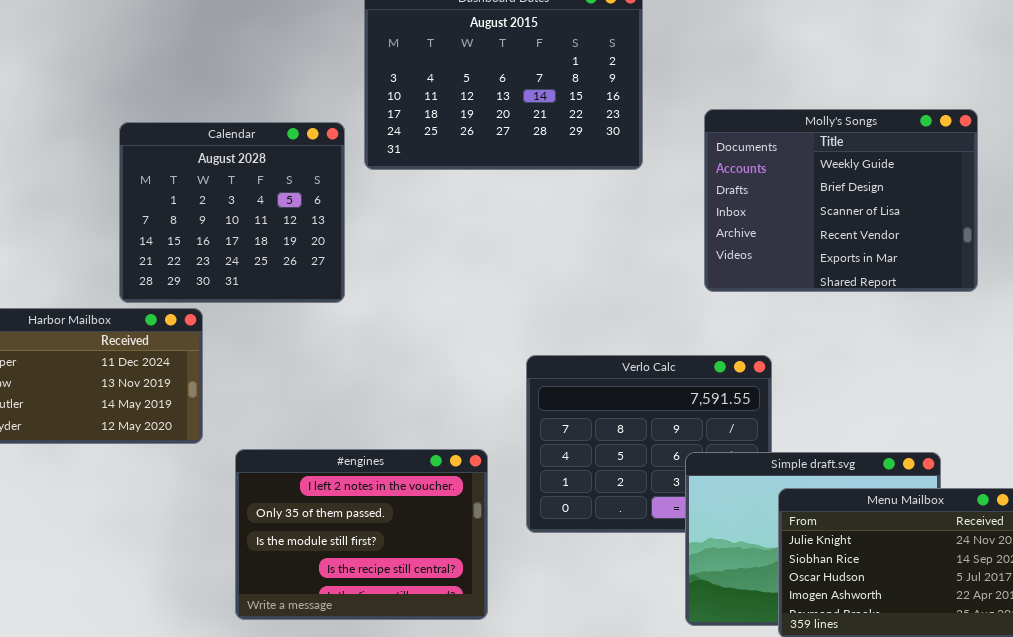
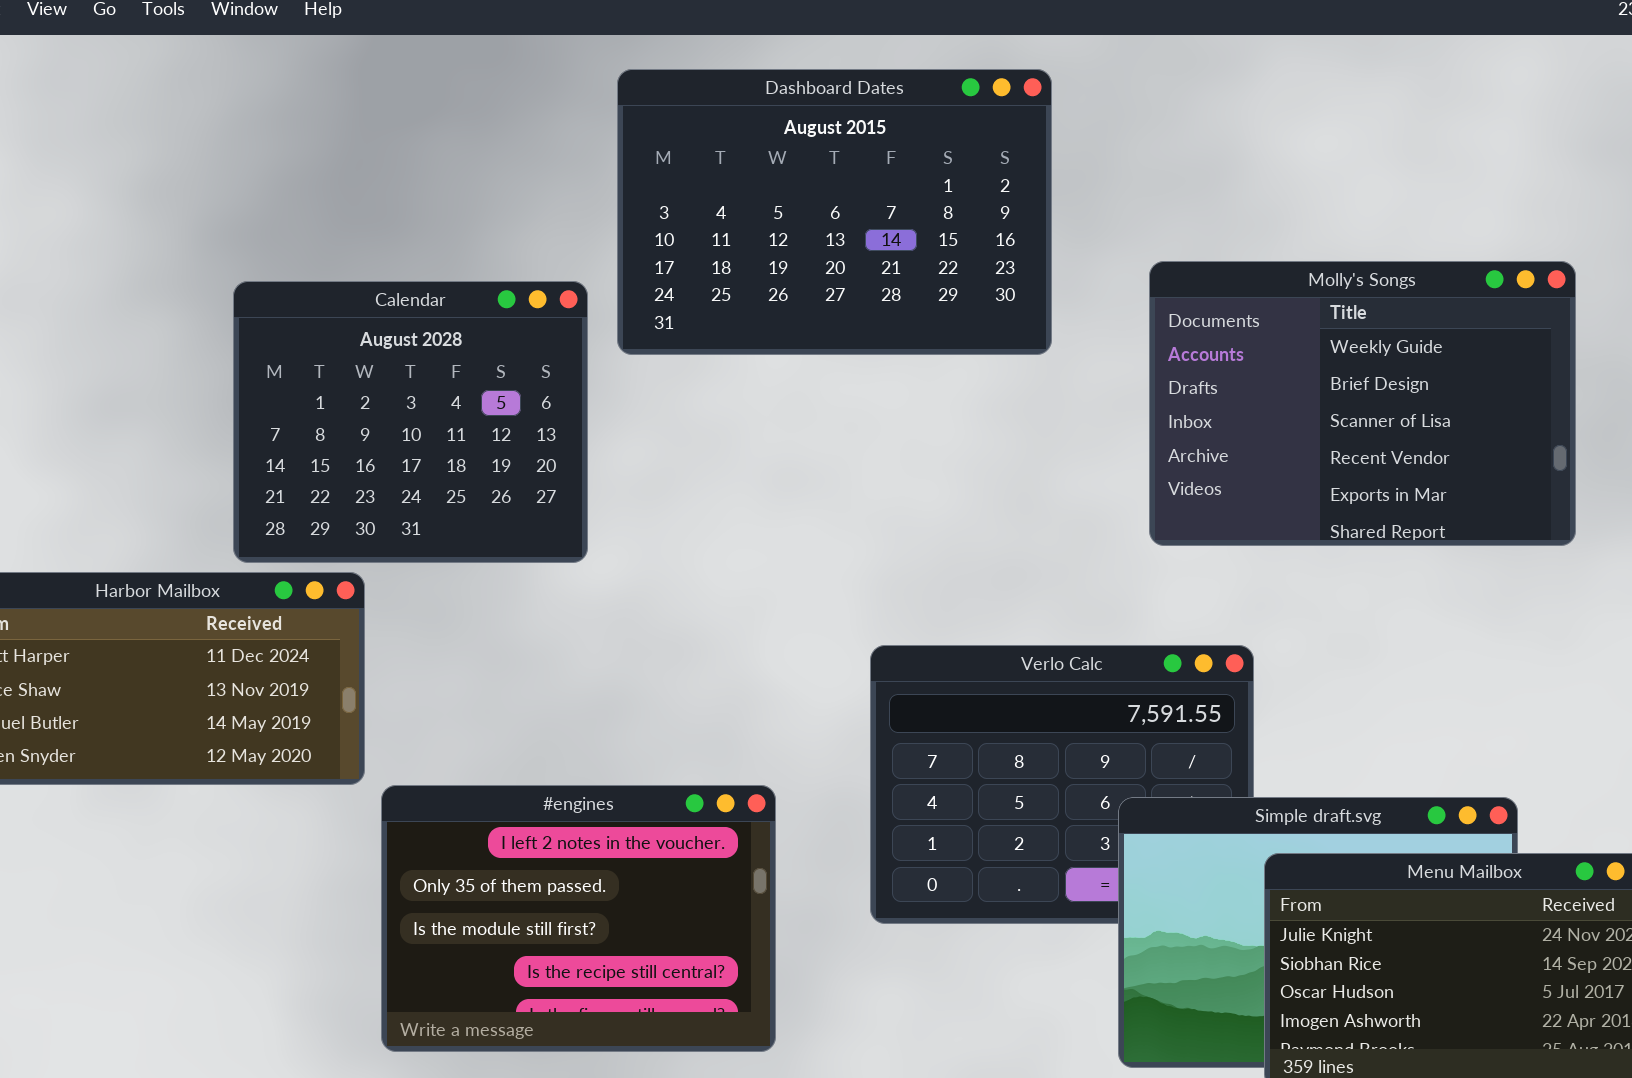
#engines: [235,449,488,620] -> [381,785,776,1052], moved

